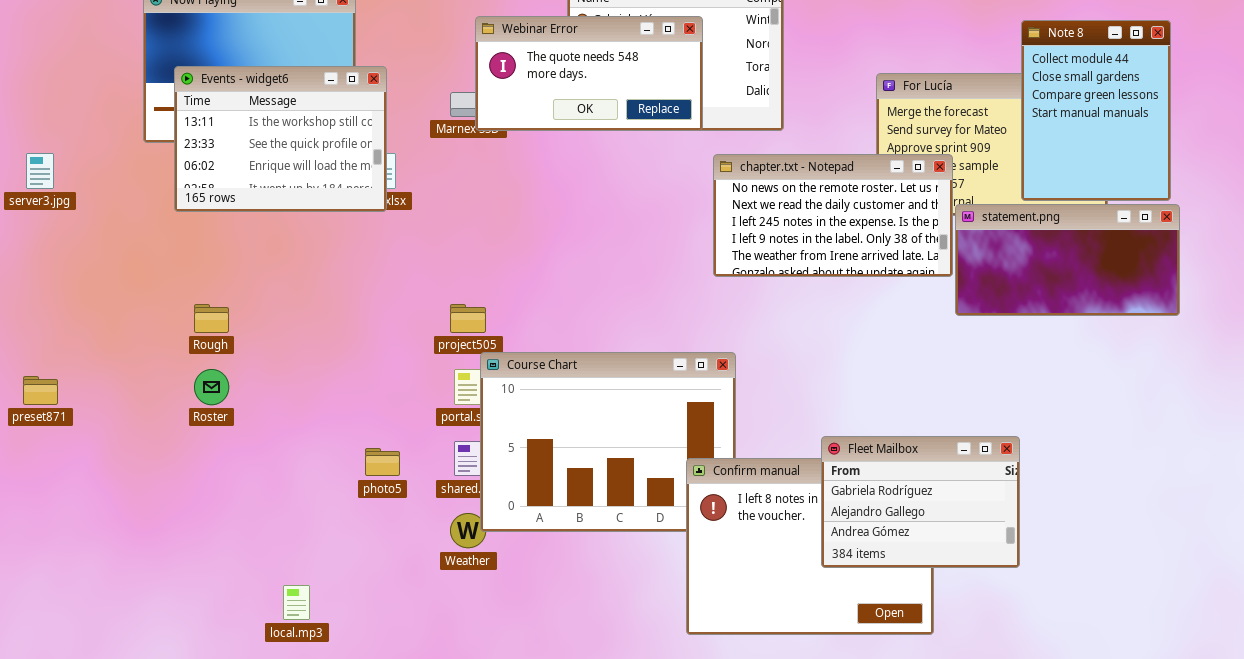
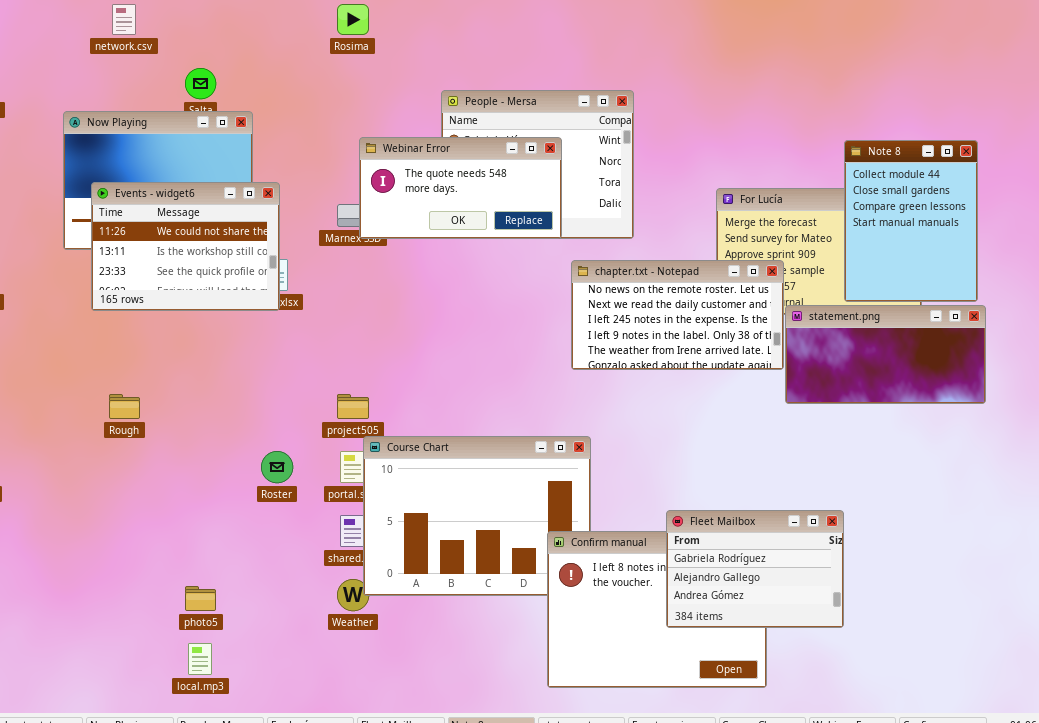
Events - widget6: [174,66,387,212] -> [91,182,280,311], scrolled up 1 row
Roster: [194,369,229,405] -> [261,451,293,483], moved
photo5: [365,448,400,476] -> [185,586,216,611], moved

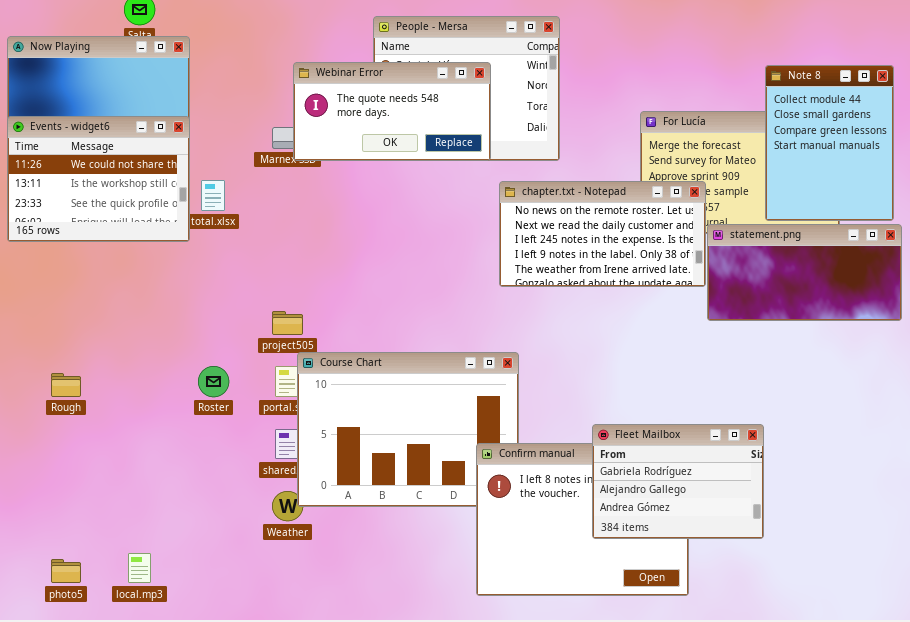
Events - widget6: [91,182,280,311] -> [7,116,190,242], moved
Rough: [109,394,140,419] -> [51,373,81,397], moved
photo5: [185,586,216,611] -> [51,559,81,583], moved

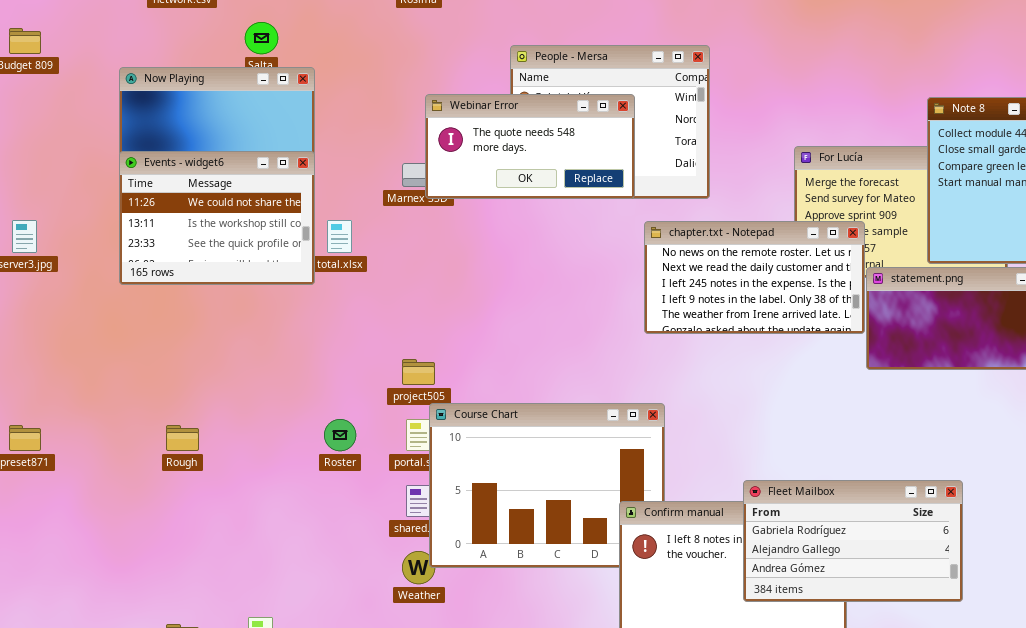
Fleet Mailbox: [592,424,764,539] -> [743,480,963,602], resized

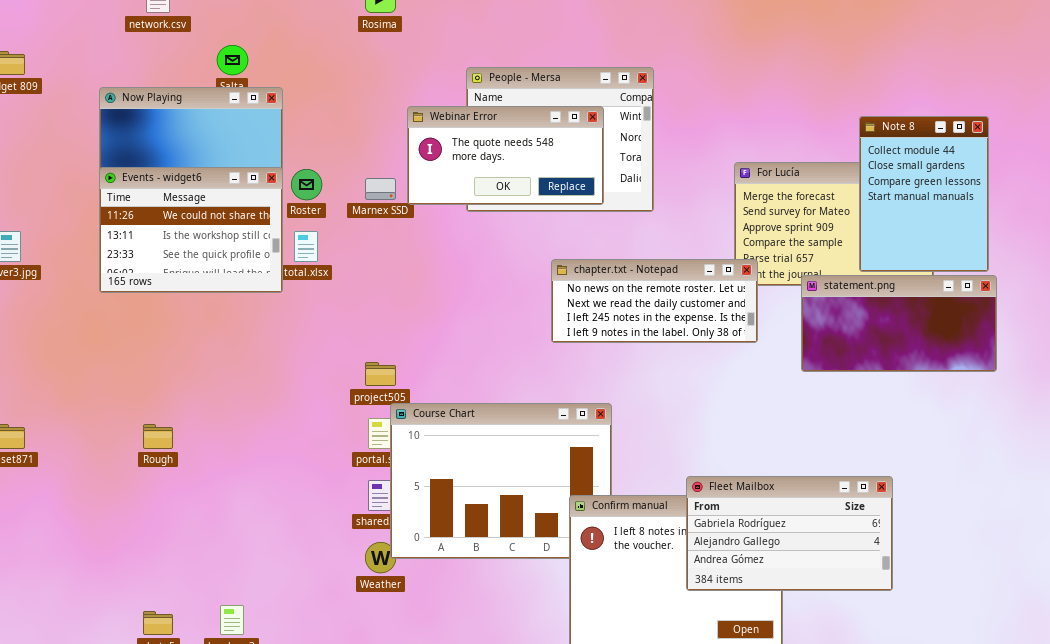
Webinar Error: [425,94,635,199] -> [407,106,604,205], moved
chapter.txt - Notepad: [644,221,865,334] -> [551,259,758,343], moved, resized
Roster: [324,419,356,451] -> [291,169,322,200], moved

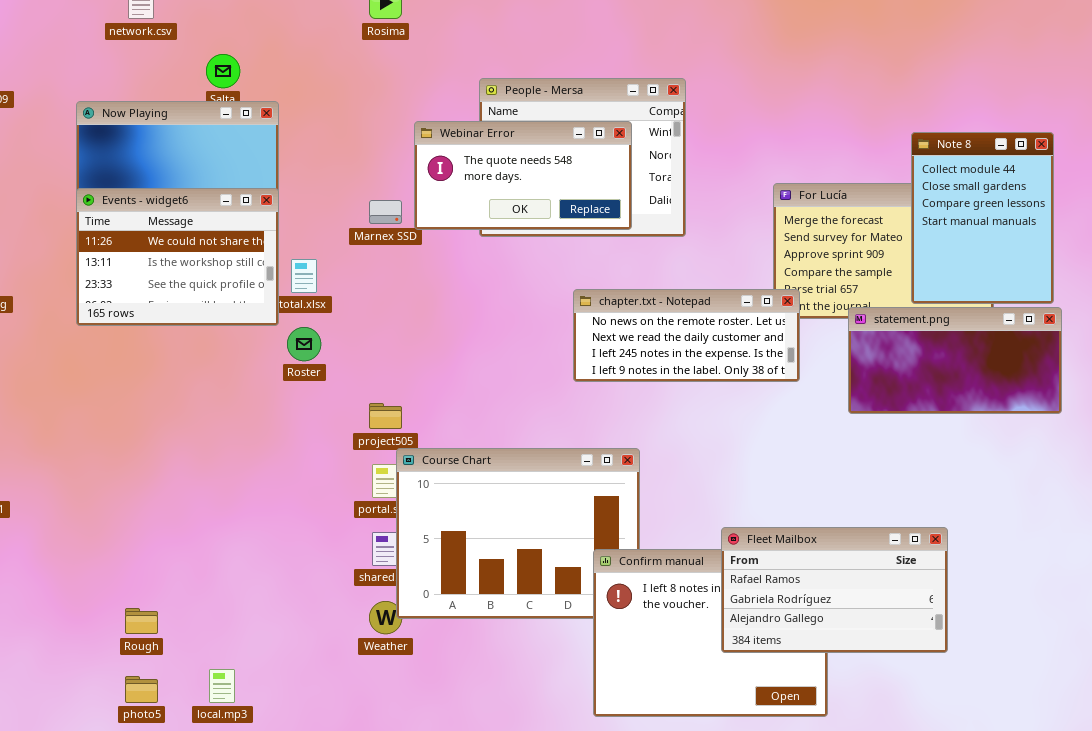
Roster: [291,169,322,200] -> [287,327,321,361], moved
Rough: [143,424,173,449] -> [125,608,158,634], moved
Fleet Mailbox: [686,476,893,591] -> [721,527,948,653], scrolled up 1 row

